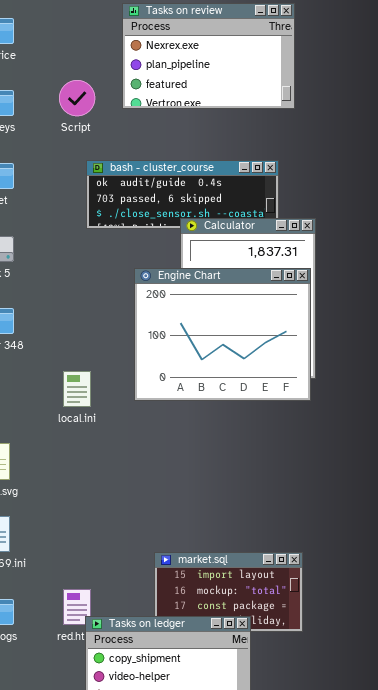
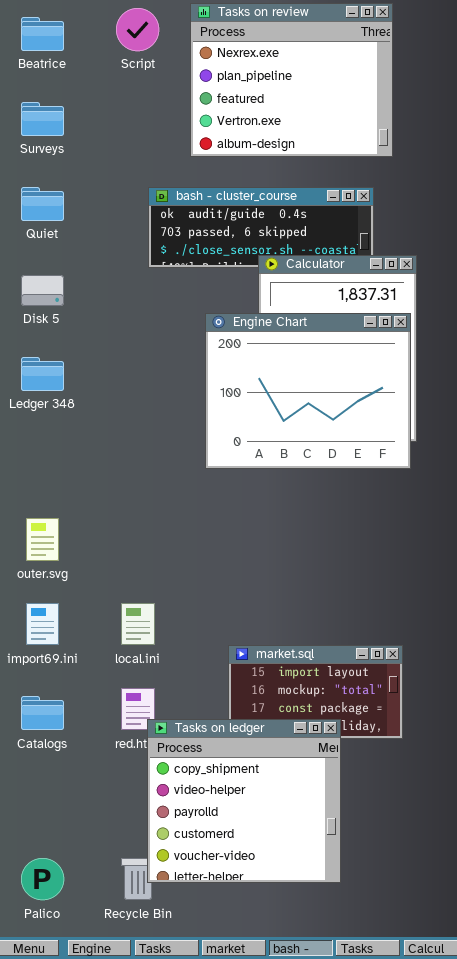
Tasks on review: [122,3,295,109] -> [190,3,393,157], resized
Script: [59,80,95,116] -> [116,8,159,51], moved
local.ini: [63,371,91,407] -> [121,603,155,645], moved

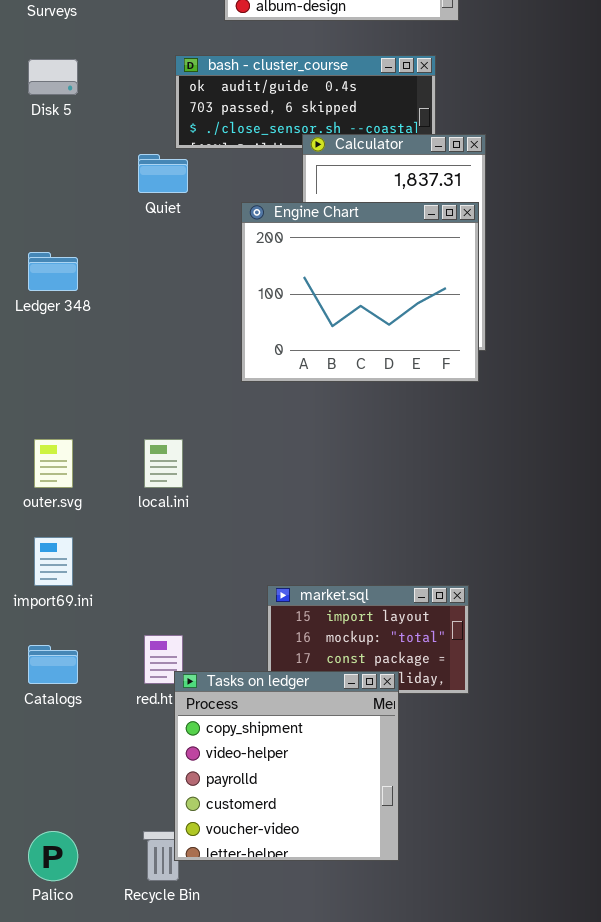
Quiet: [21,187,64,221] -> [138,154,188,193], moved
Disk 5: [21,275,64,306] -> [28,59,78,95], moved
local.ini: [121,603,155,645] -> [144,439,183,488], moved

